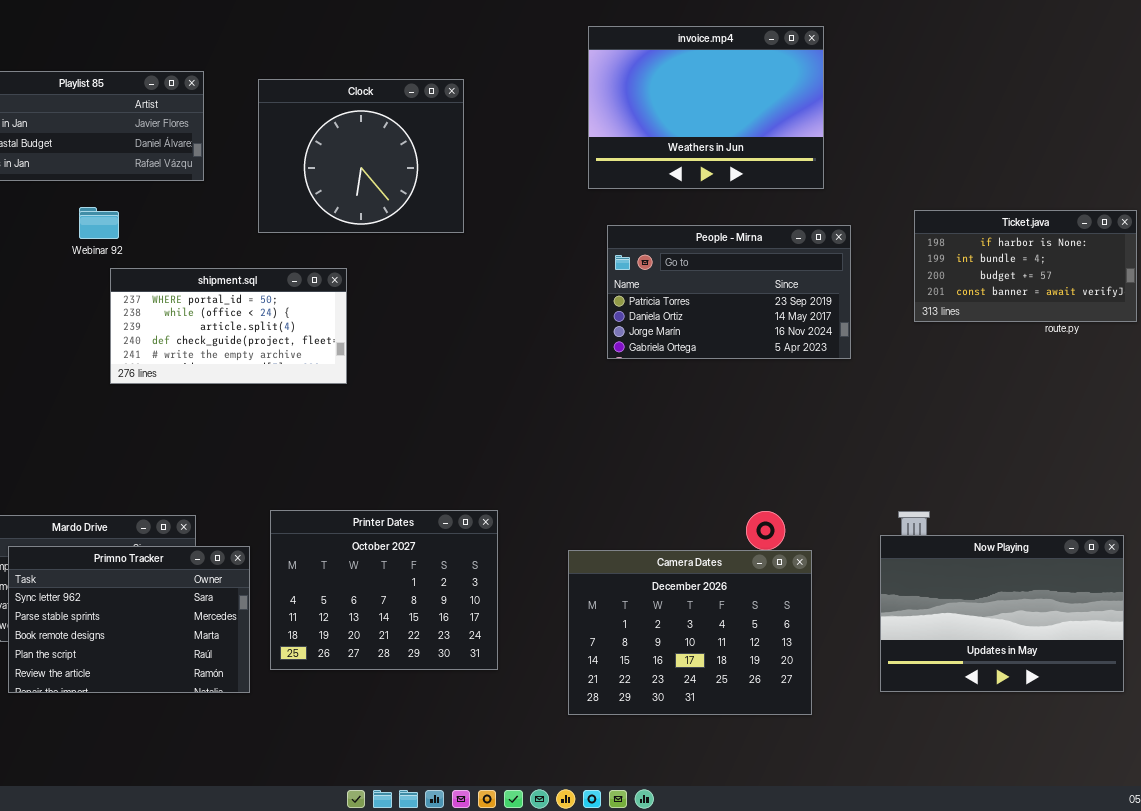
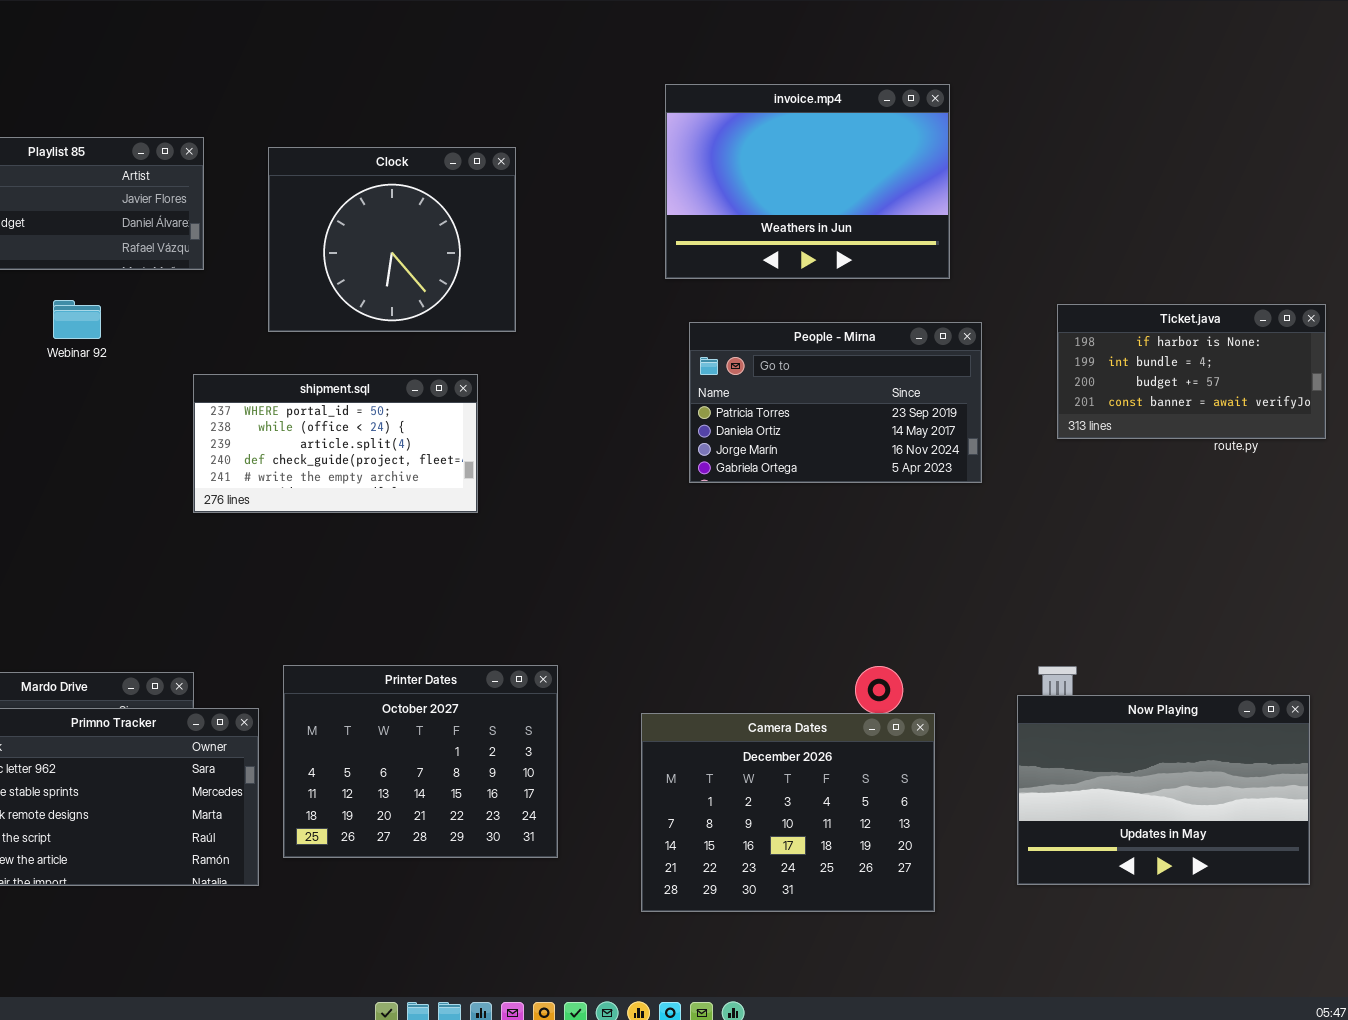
shipment.sql: [110,268,347,384] -> [193,374,478,513], moved

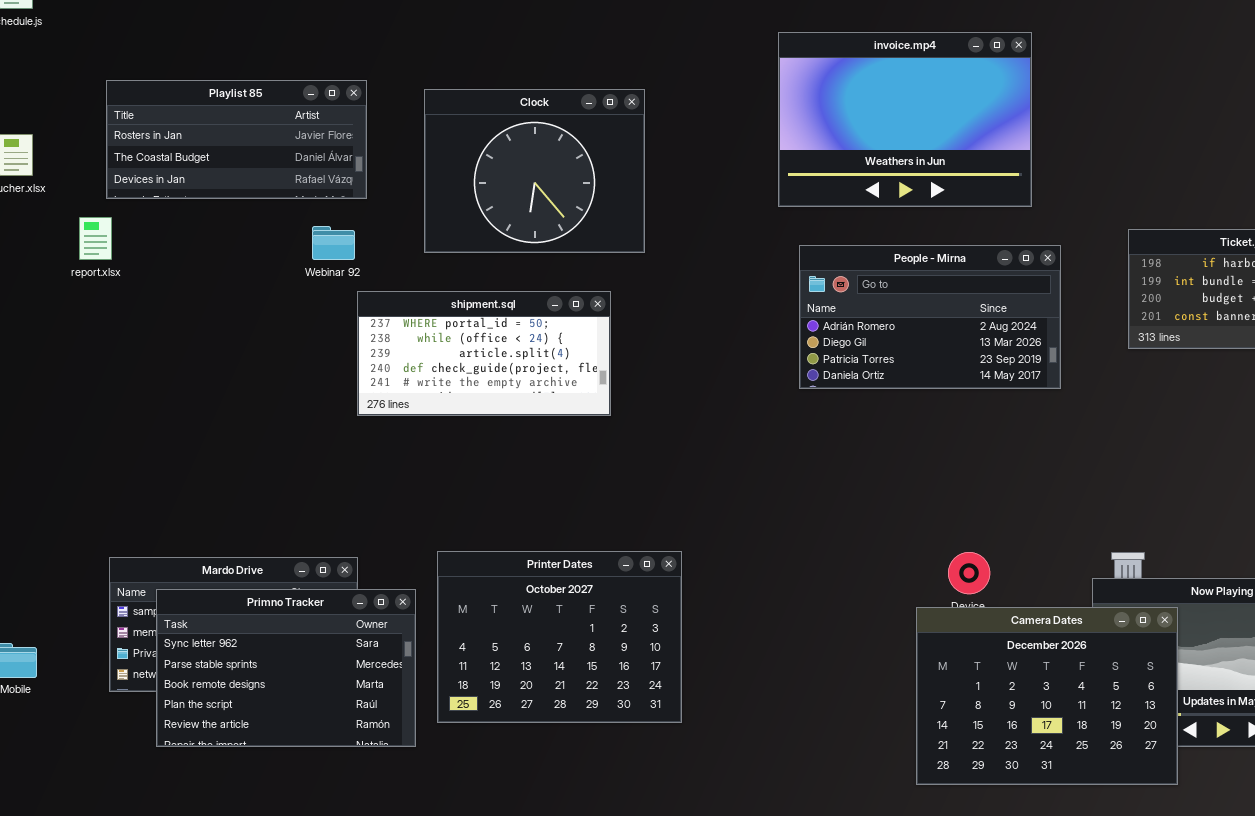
Webinar 92: [53,300,101,339] -> [312,226,355,260], moved
People - Mirna: [689,322,982,483] -> [799,245,1061,389], scrolled up 2 rows
Camera Dates: [641,713,935,912] -> [916,607,1178,785], moved

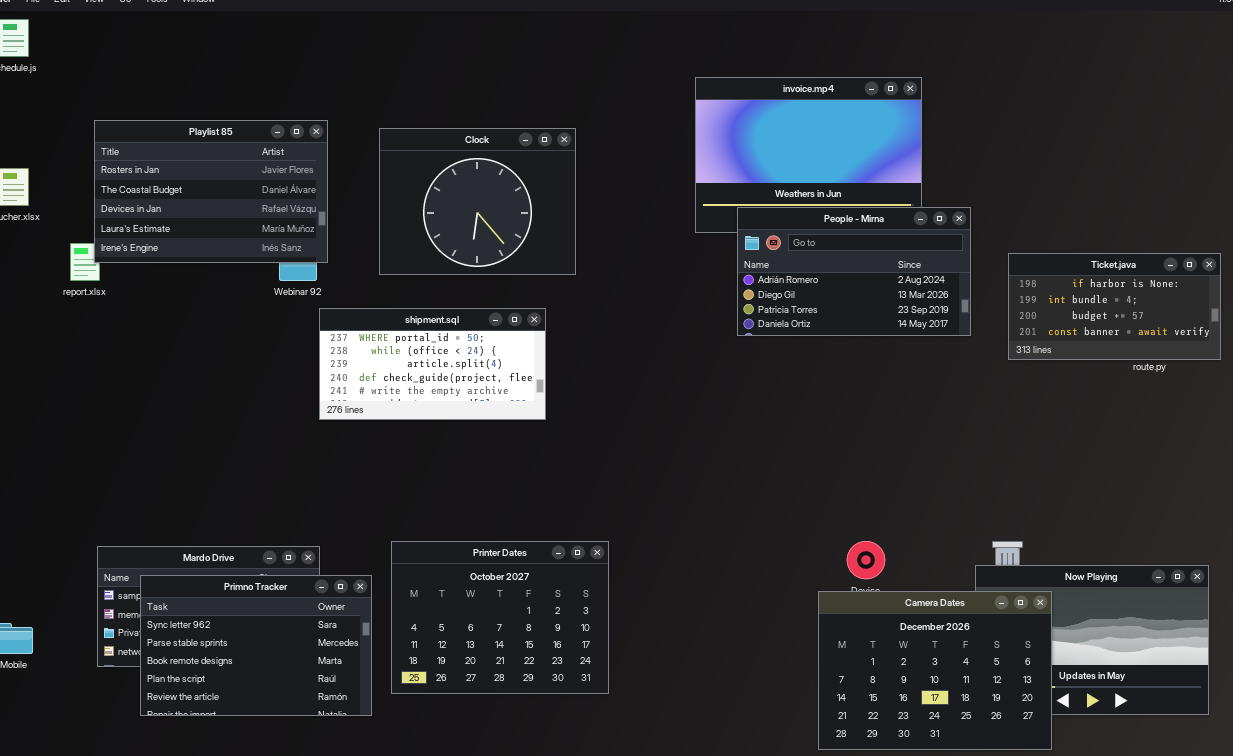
Playlist 85: [106,80,367,199] -> [94,120,328,263], resized
People - Mirna: [799,245,1061,389] -> [737,207,971,336], moved

